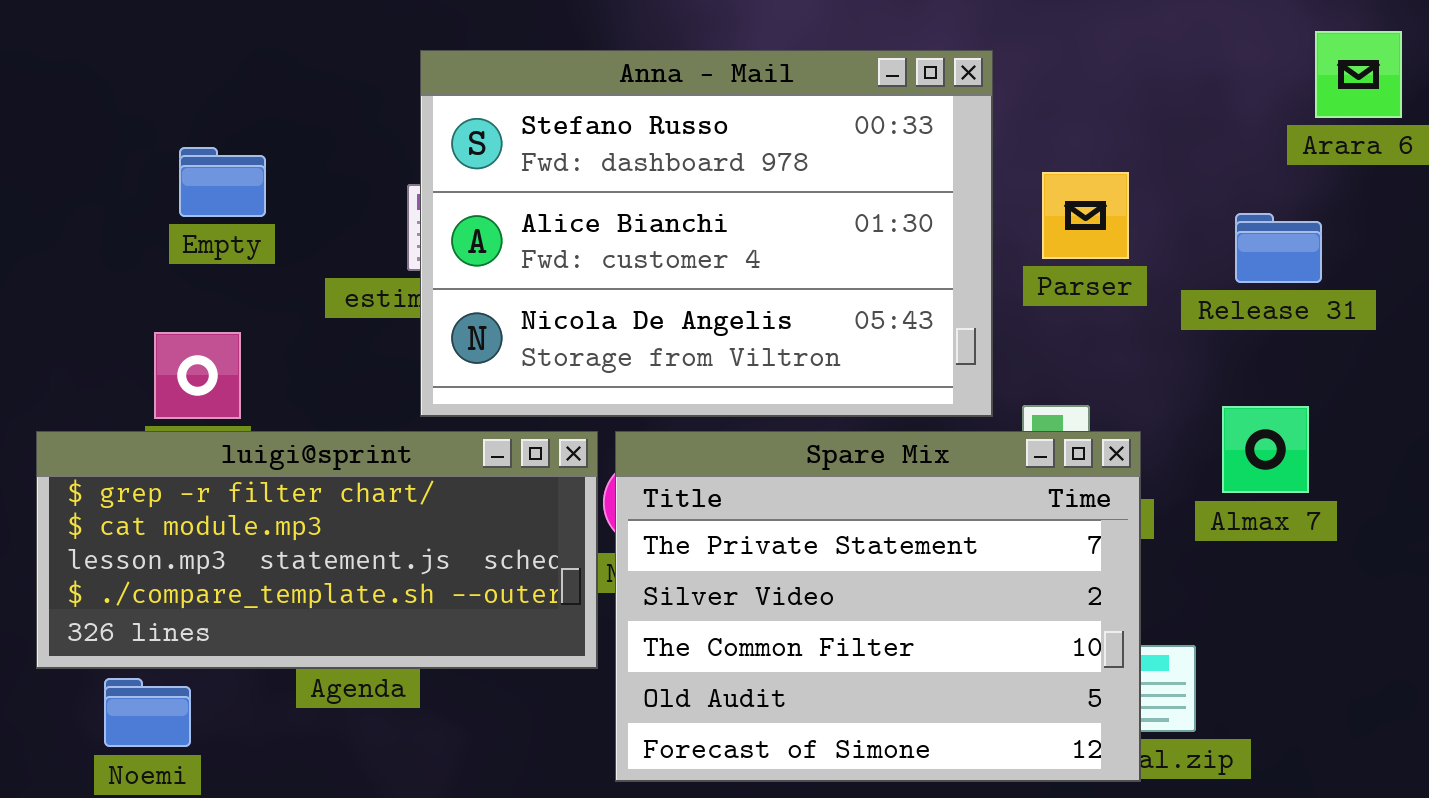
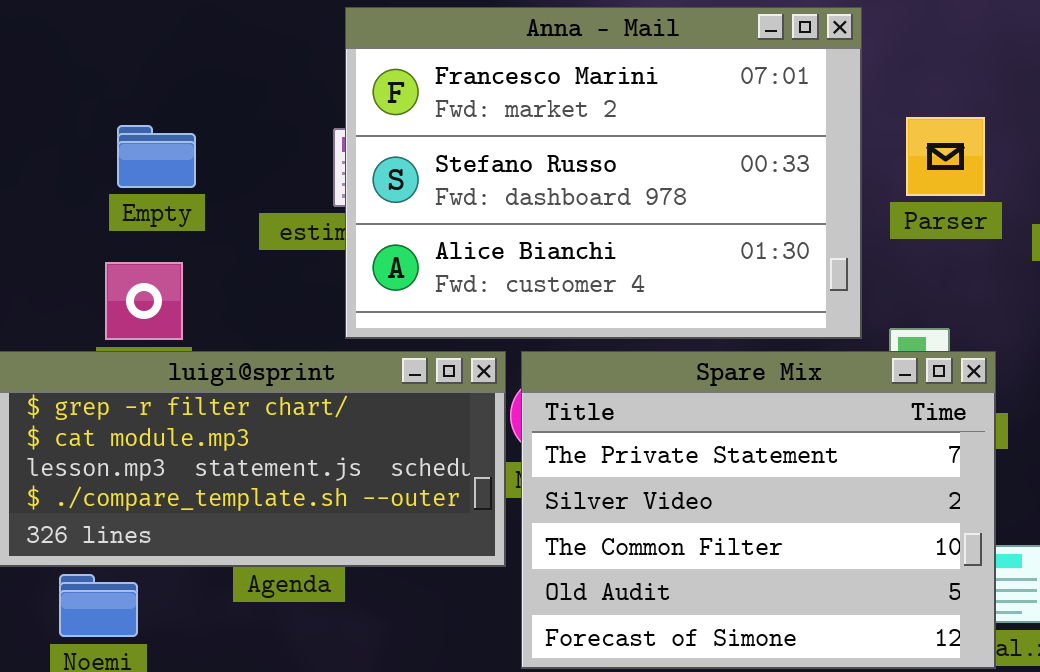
Anna - Mail: [420,50,993,417] -> [345,7,862,339], scrolled up 1 row
Empty: [179,147,266,217] -> [117,125,196,188], moved

